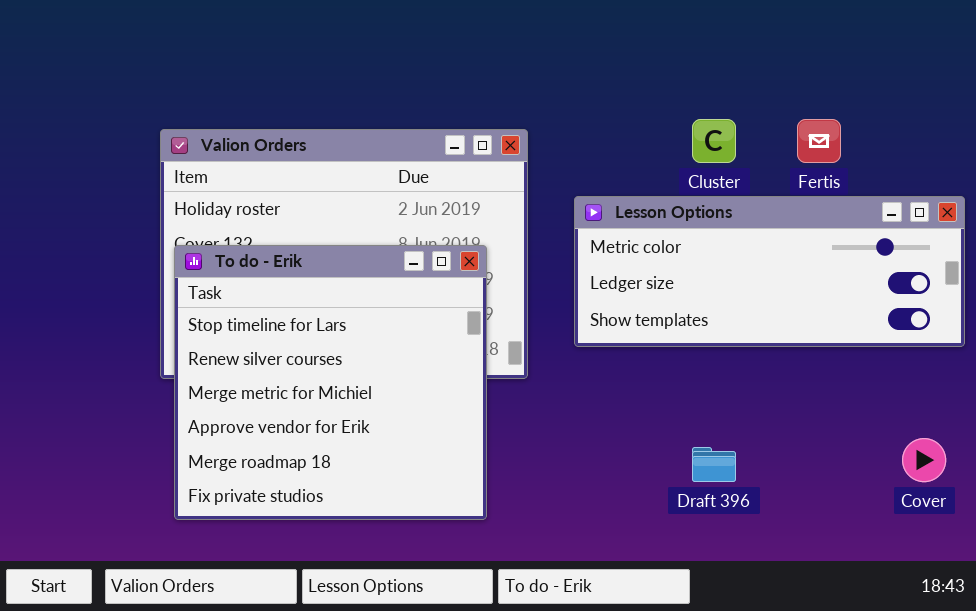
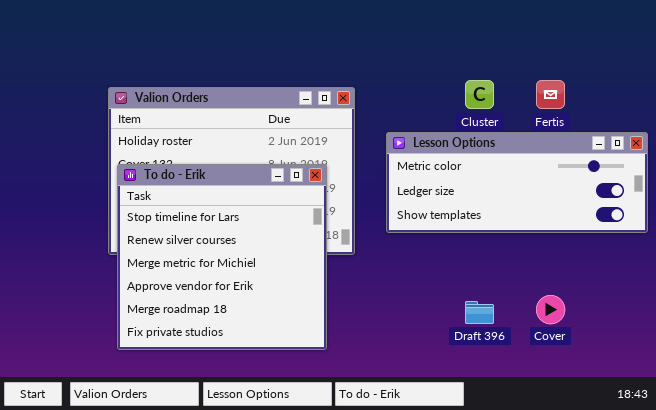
Cover: [902,438,946,482] -> [536,295,565,324], moved

